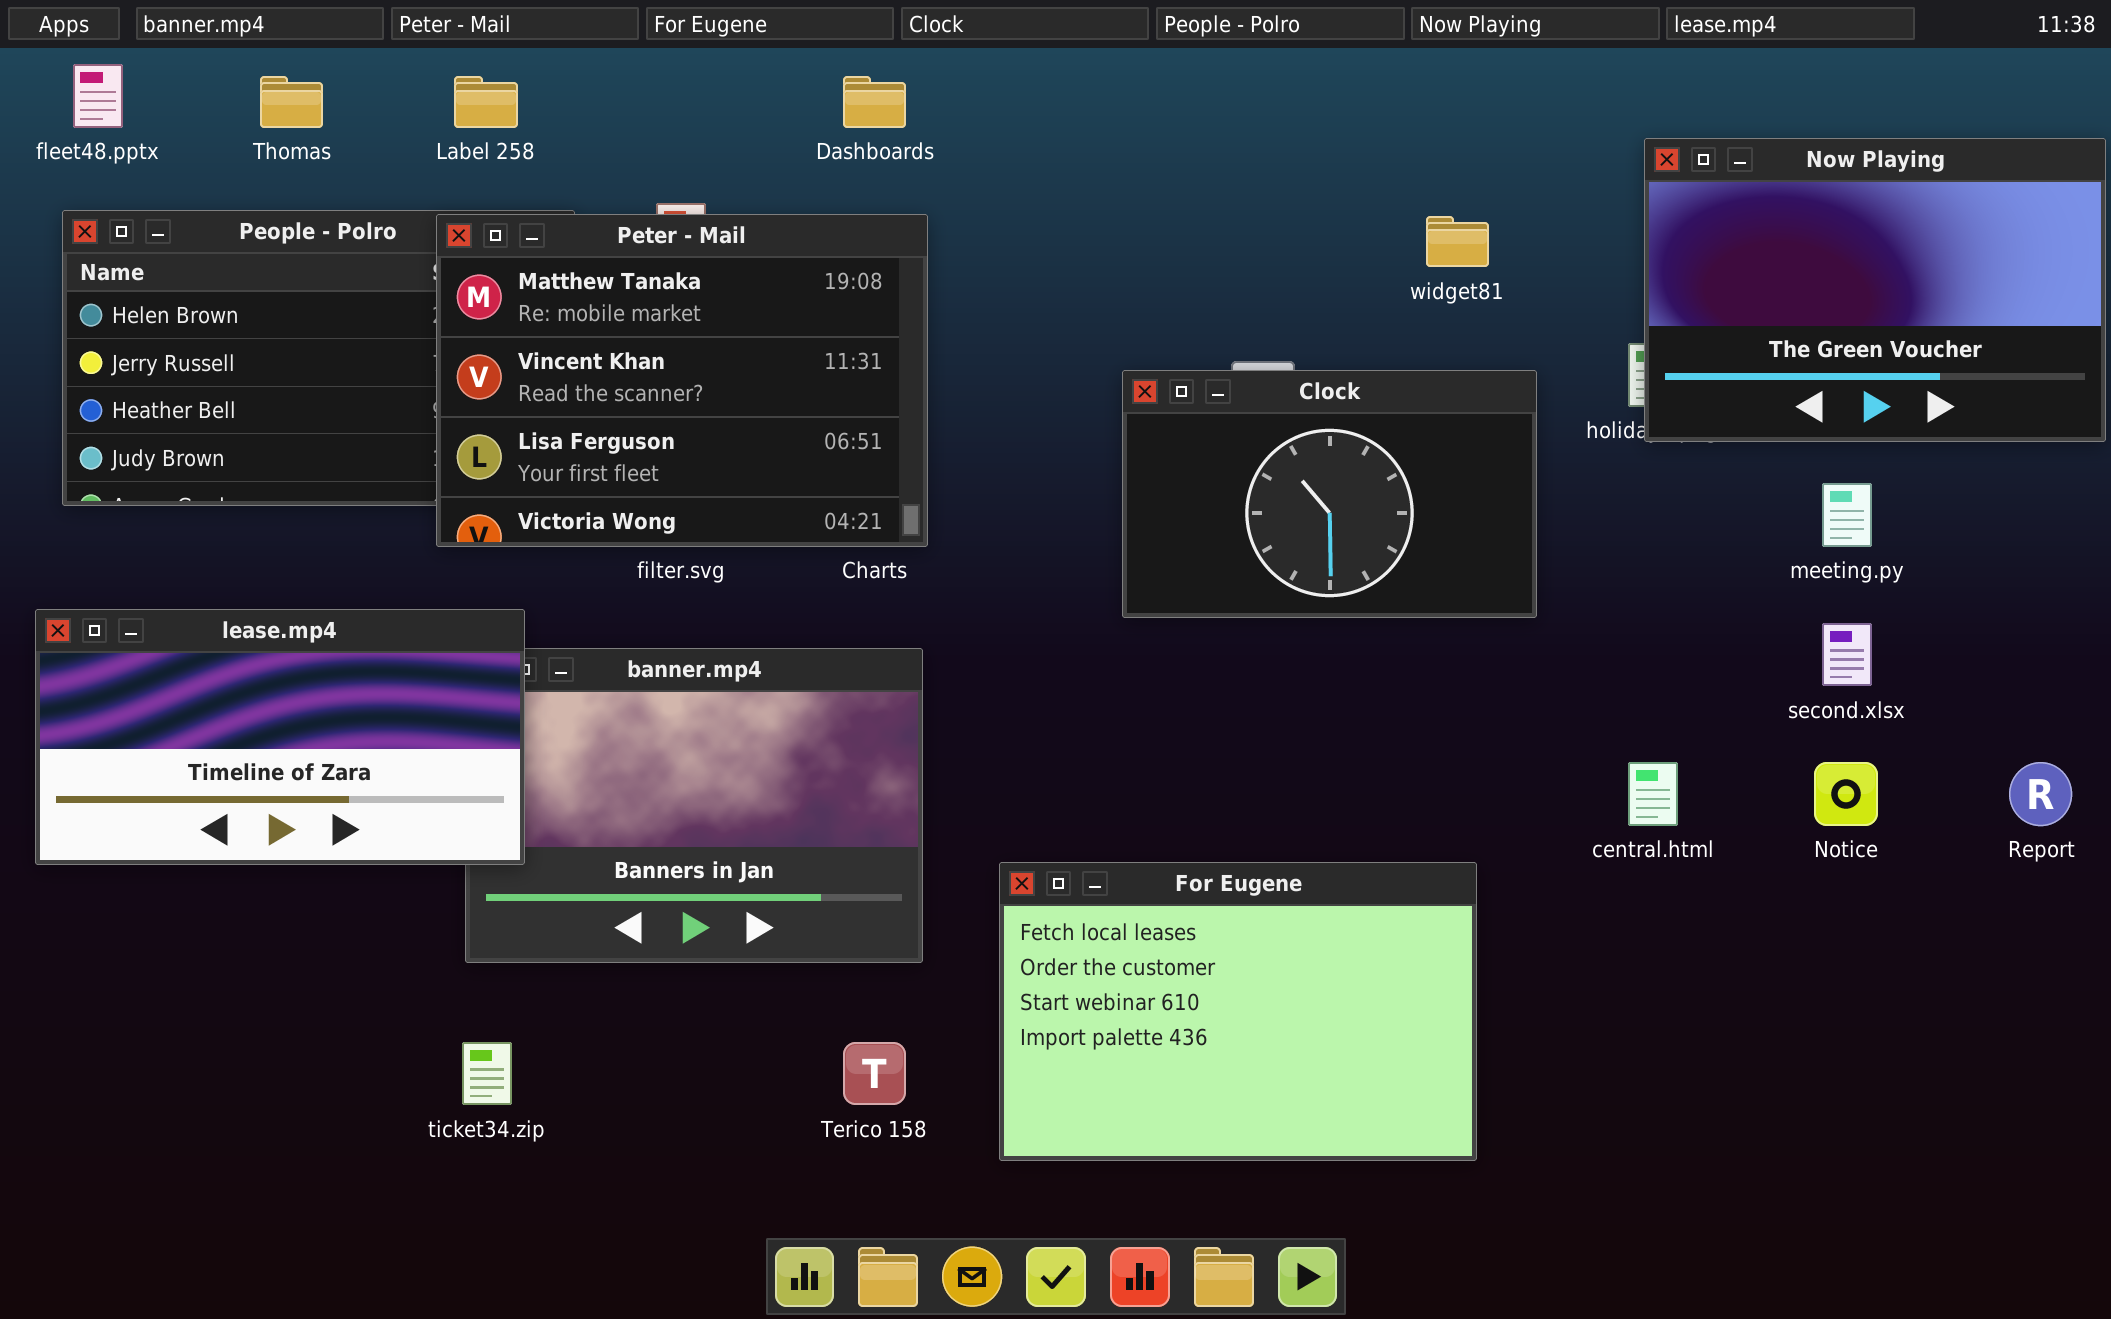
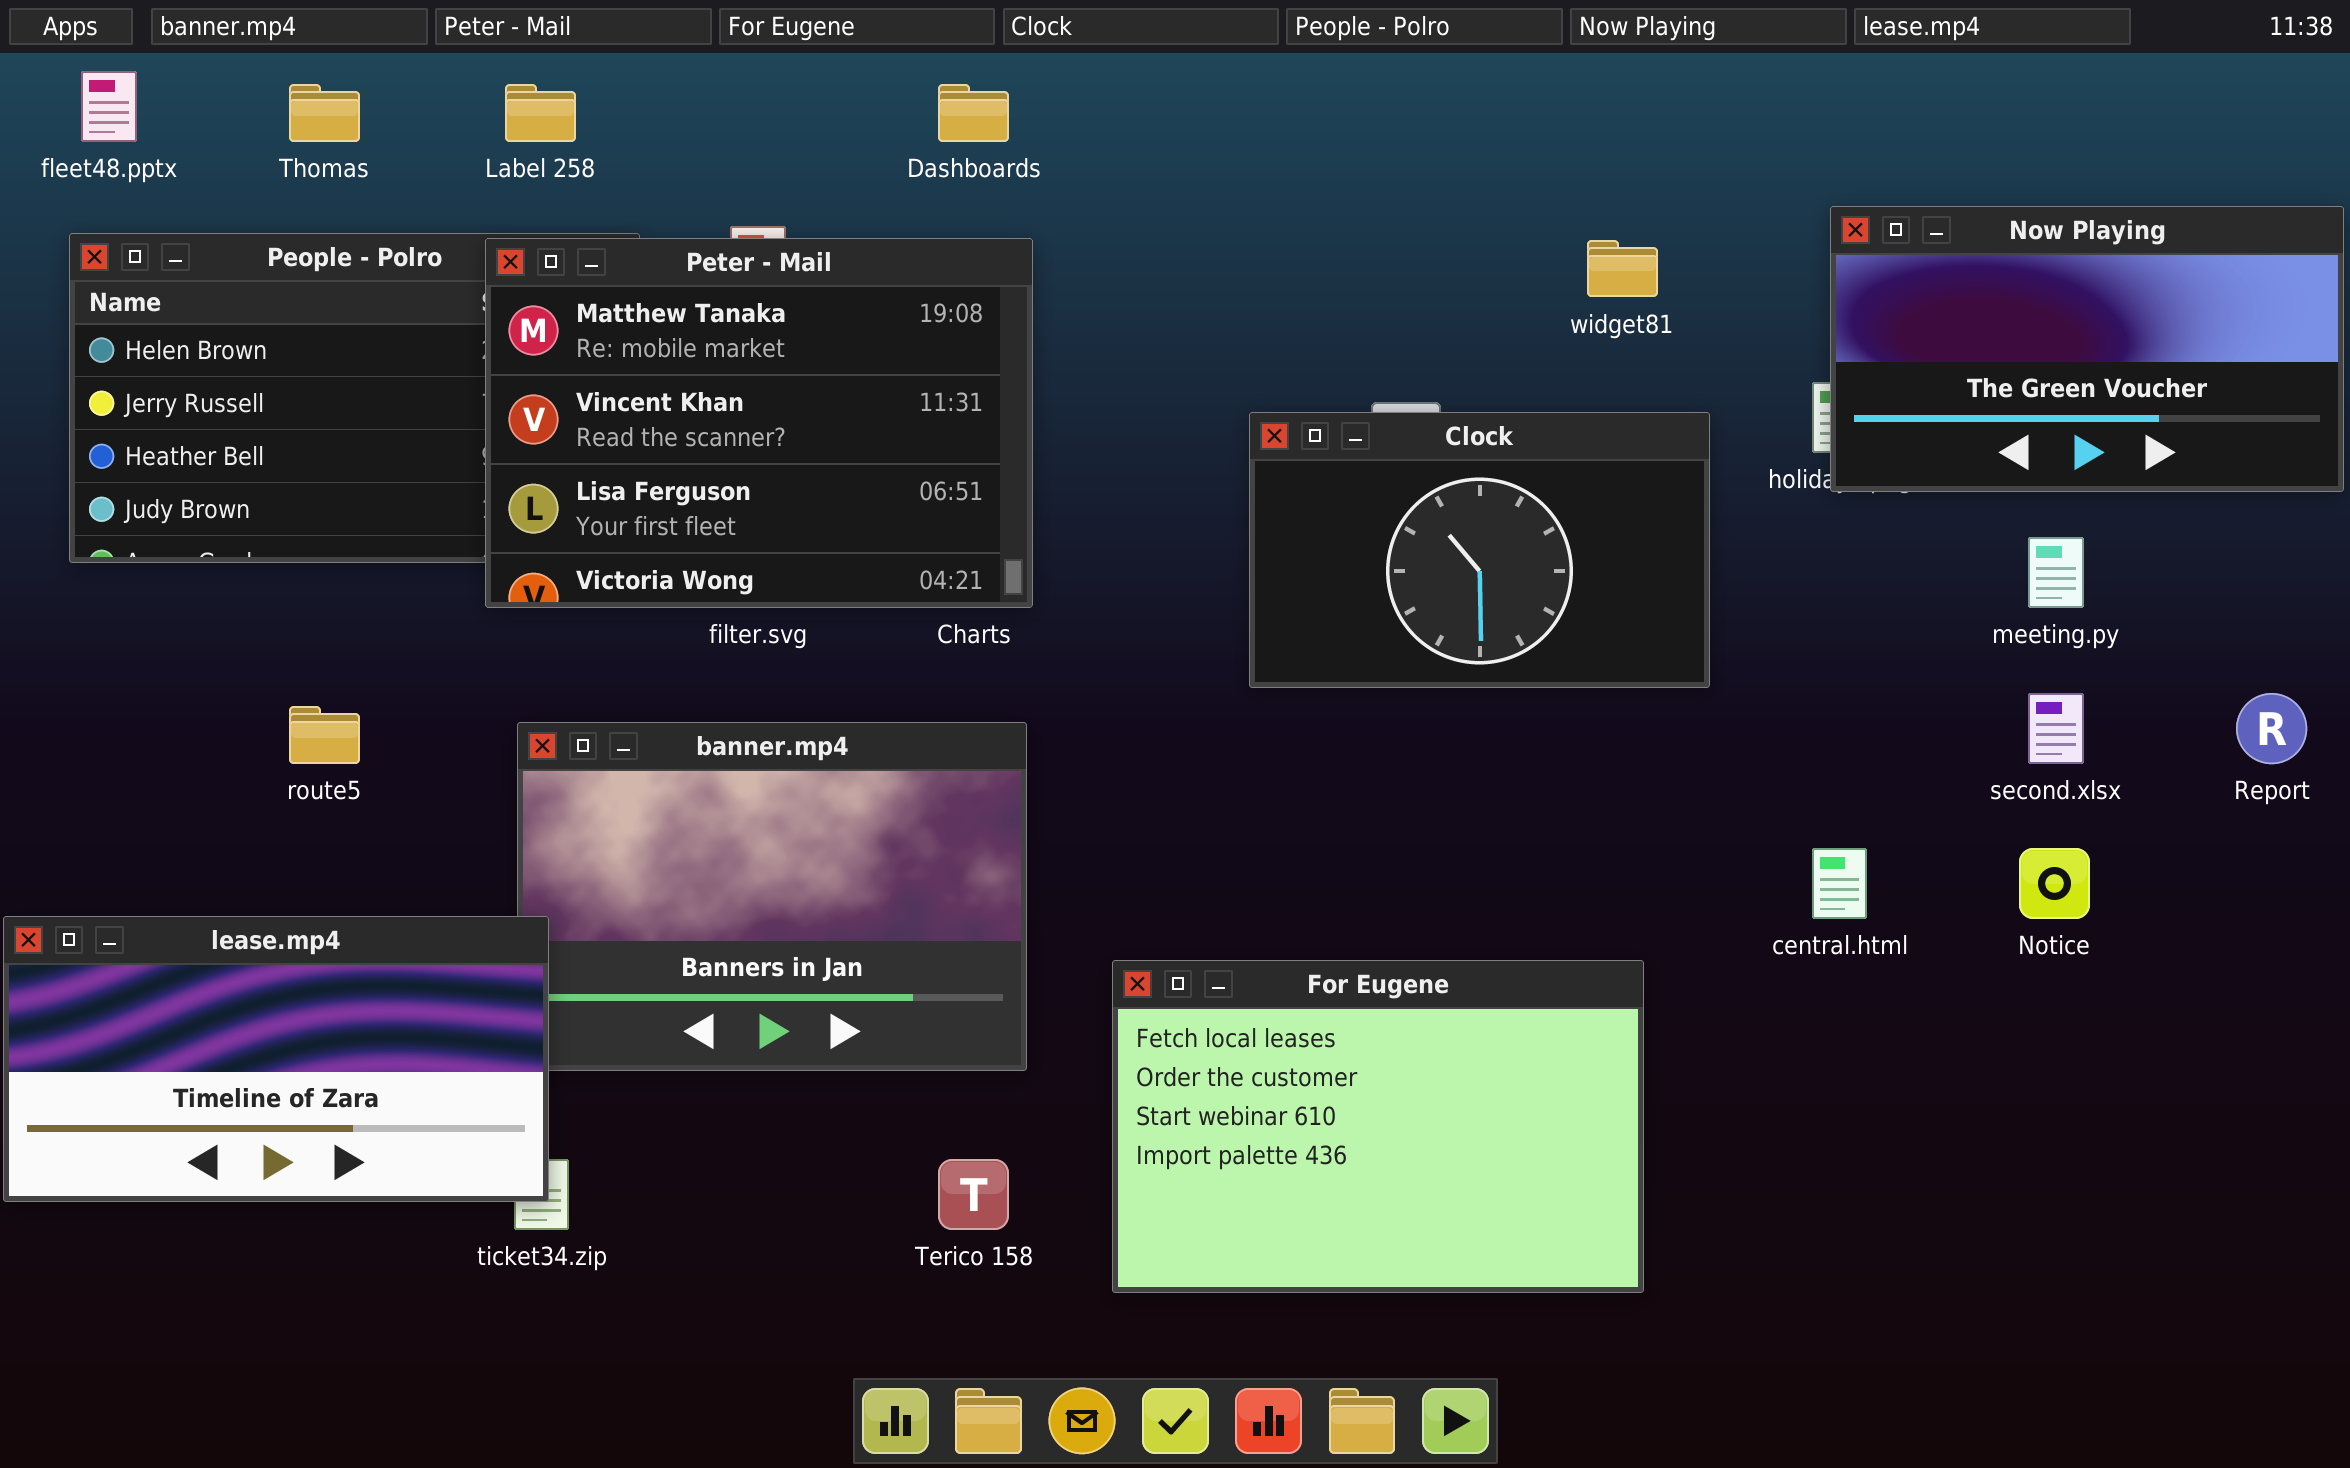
Now Playing: [1644,138,2106,442] -> [1830,206,2344,492], resized
lease.mp4: [35,609,525,865] -> [3,916,549,1202], moved
Report: [2009,762,2072,826] -> [2236,693,2307,764], moved

